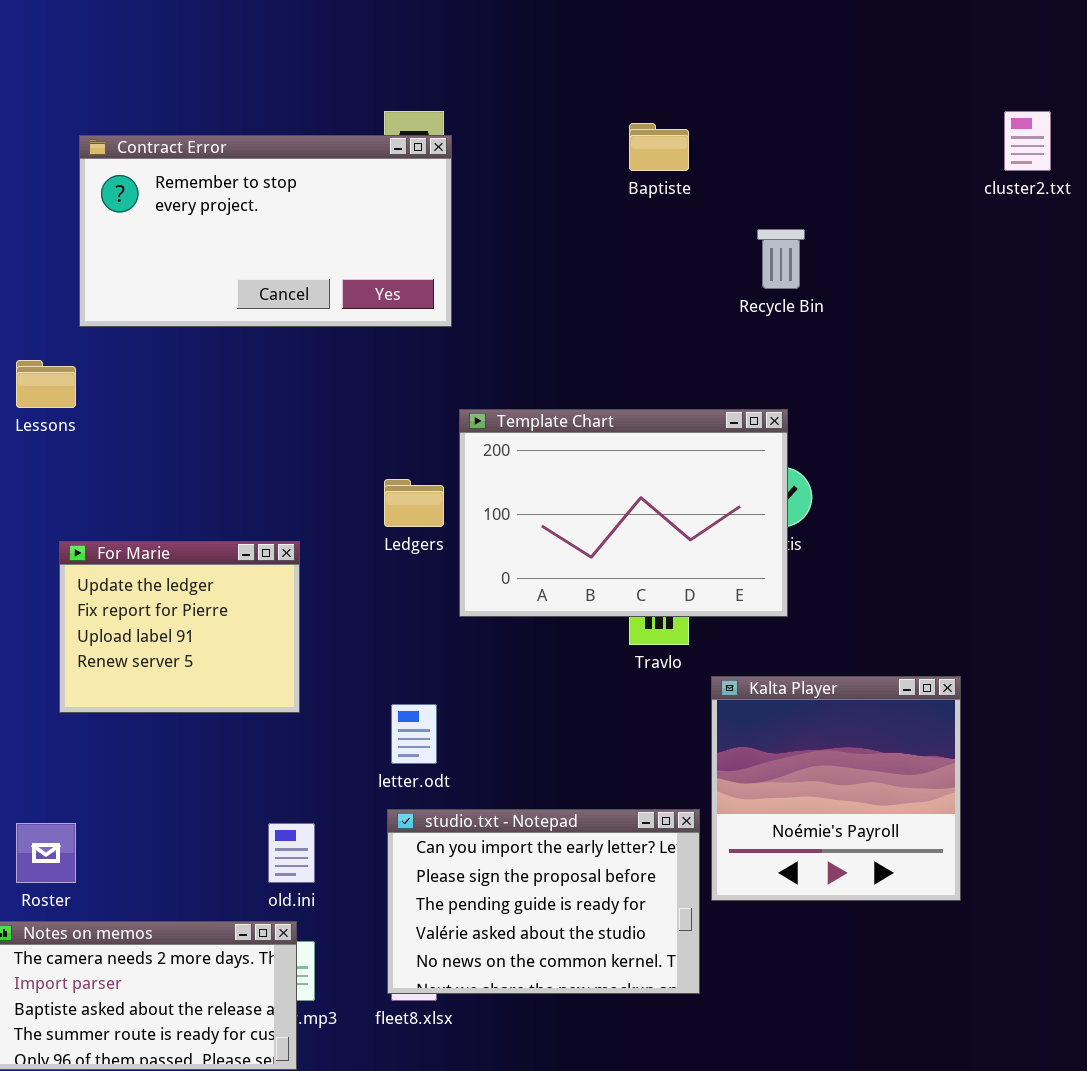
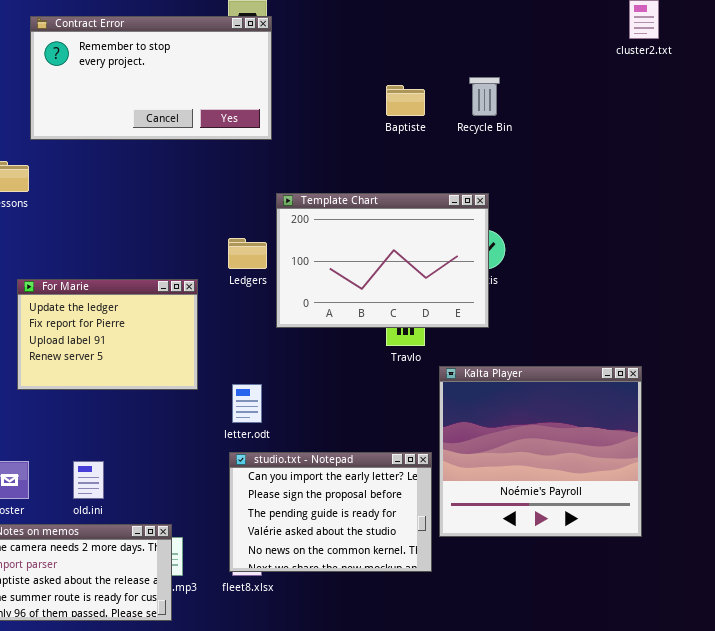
Baptiste: [629,123,689,171] -> [386,85,425,116], moved
For Marie: [59,541,300,713] -> [17,279,198,390], resized
Kalta Player: [711,676,961,901] -> [439,366,642,537], resized
old.ini: [268,823,315,883] -> [73,461,104,499], moved

